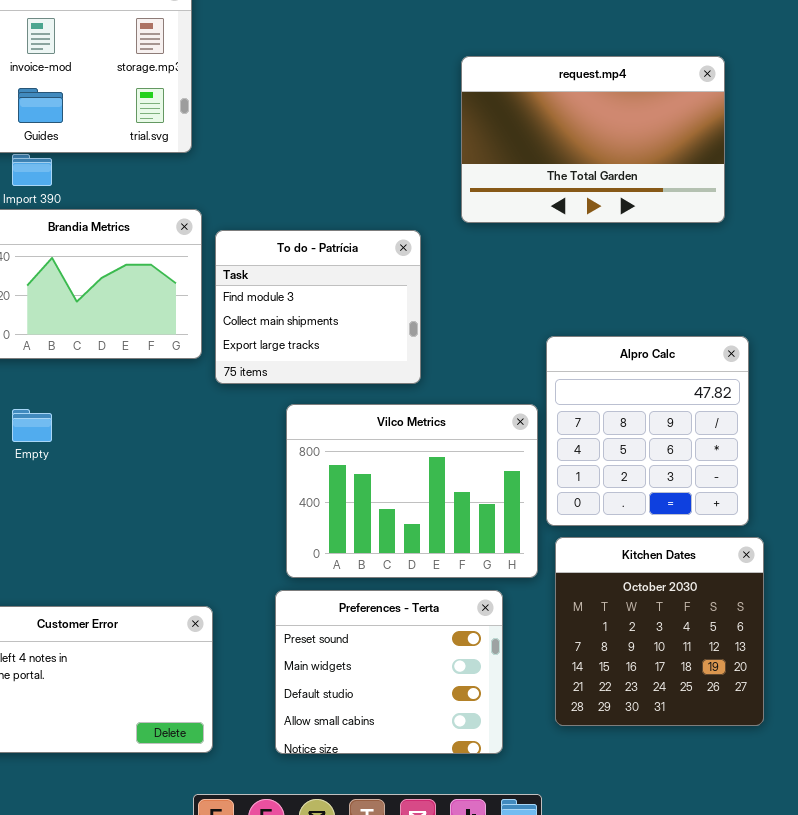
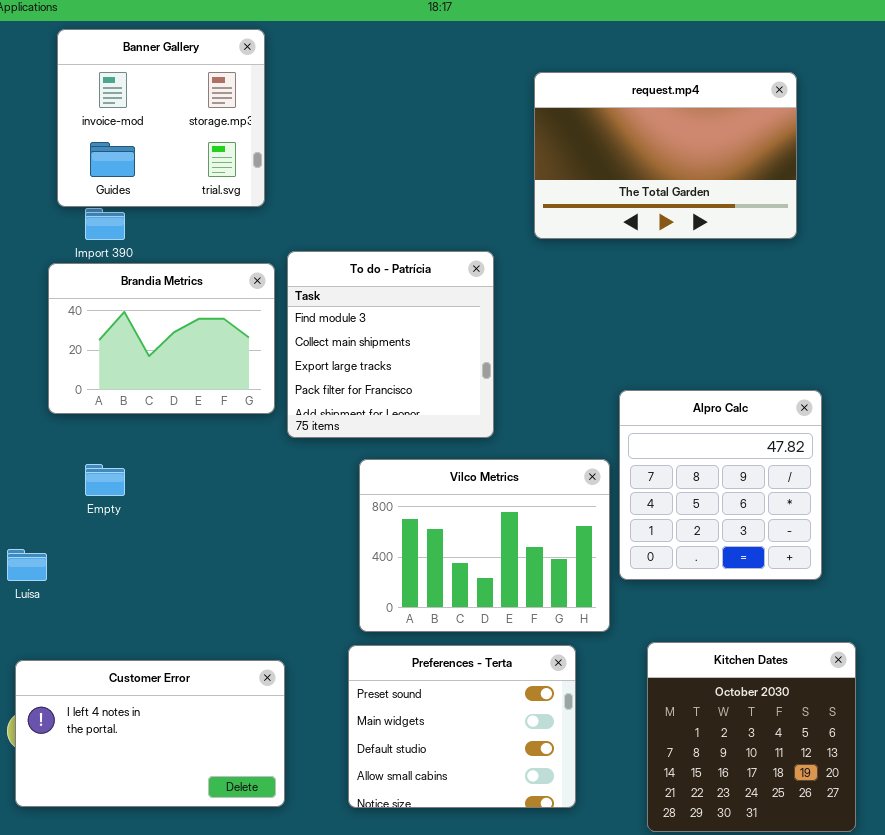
request.mp4: [461,56,725,223] -> [534,72,797,239], moved
To do - Patrícia: [215,230,421,384] -> [287,251,494,438], resized
Kitchen Dates: [555,537,764,726] -> [647,642,856,832], moved

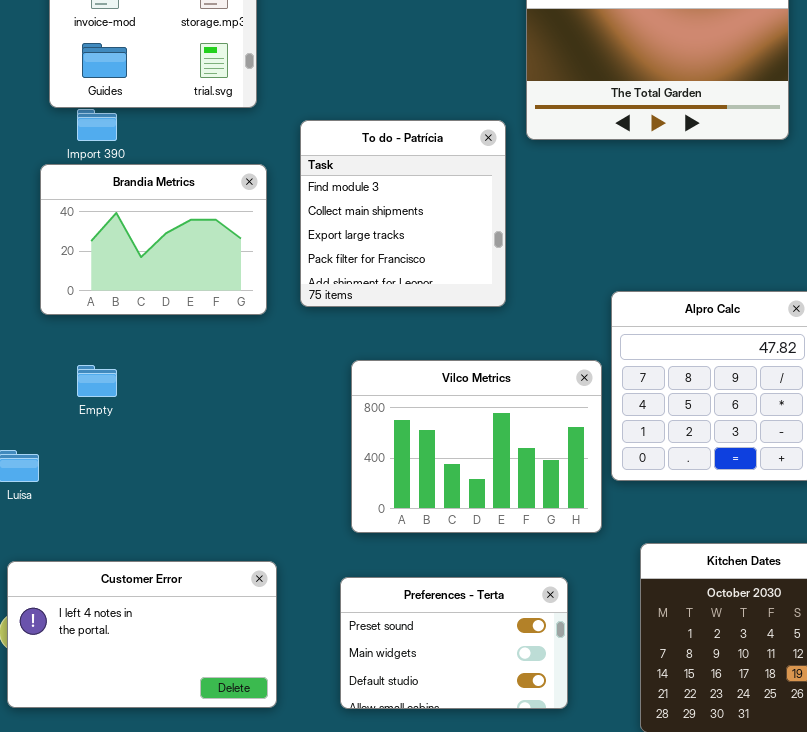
To do - Patrícia: [287,251,494,438] -> [300,120,506,307], moved
Preferences - Terta: [348,645,576,808] -> [340,577,568,709], resized

